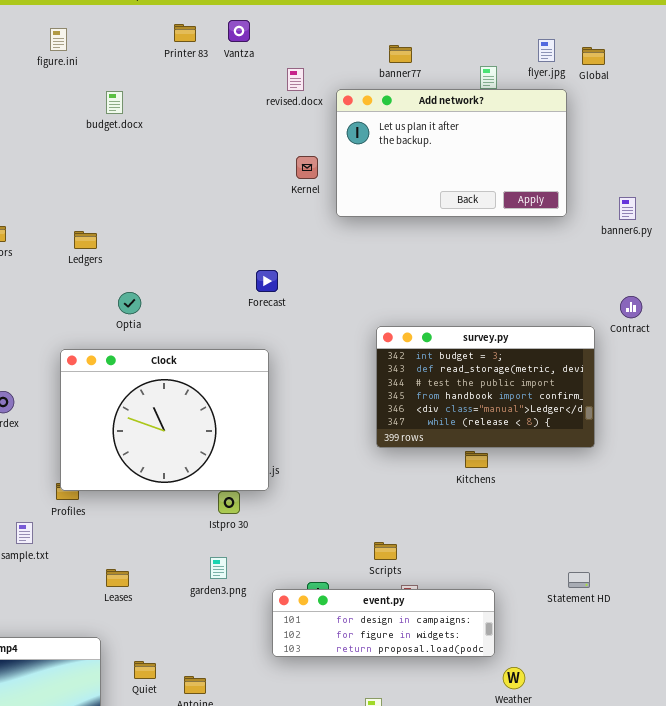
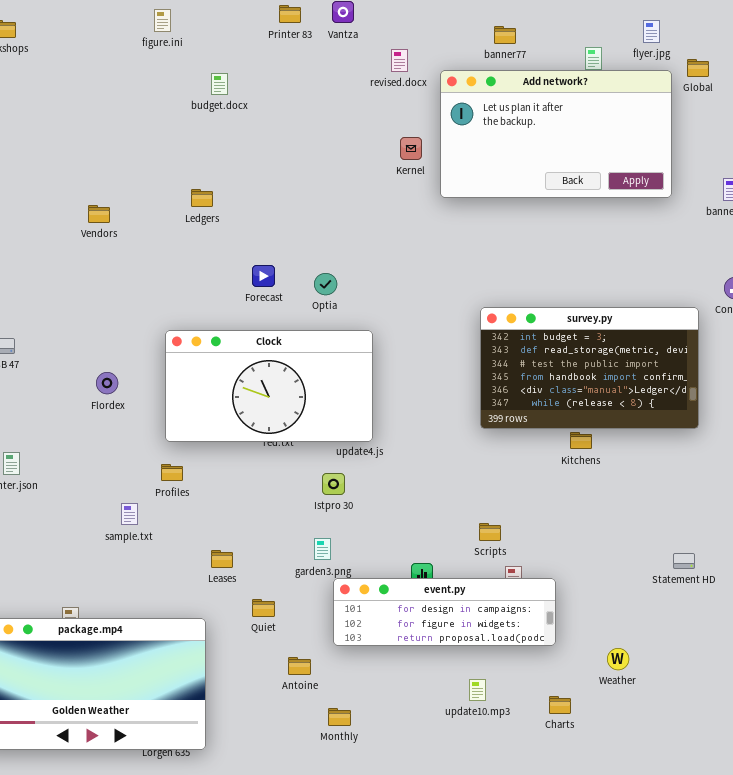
Global: [582,47,605,65] -> [687,59,709,77], moved
Ledgers: [74,231,97,249] -> [191,189,213,207], moved
Forecast: [256,270,278,292] -> [252,265,275,287], moved
Optia: [118,292,141,314] -> [314,273,337,295], moved
Clock: [60,349,269,491] -> [165,330,373,442], resized
event.py: [272,589,495,657] -> [333,578,556,646], moved
Quiet: [134,661,156,679] -> [252,599,275,617], moved

